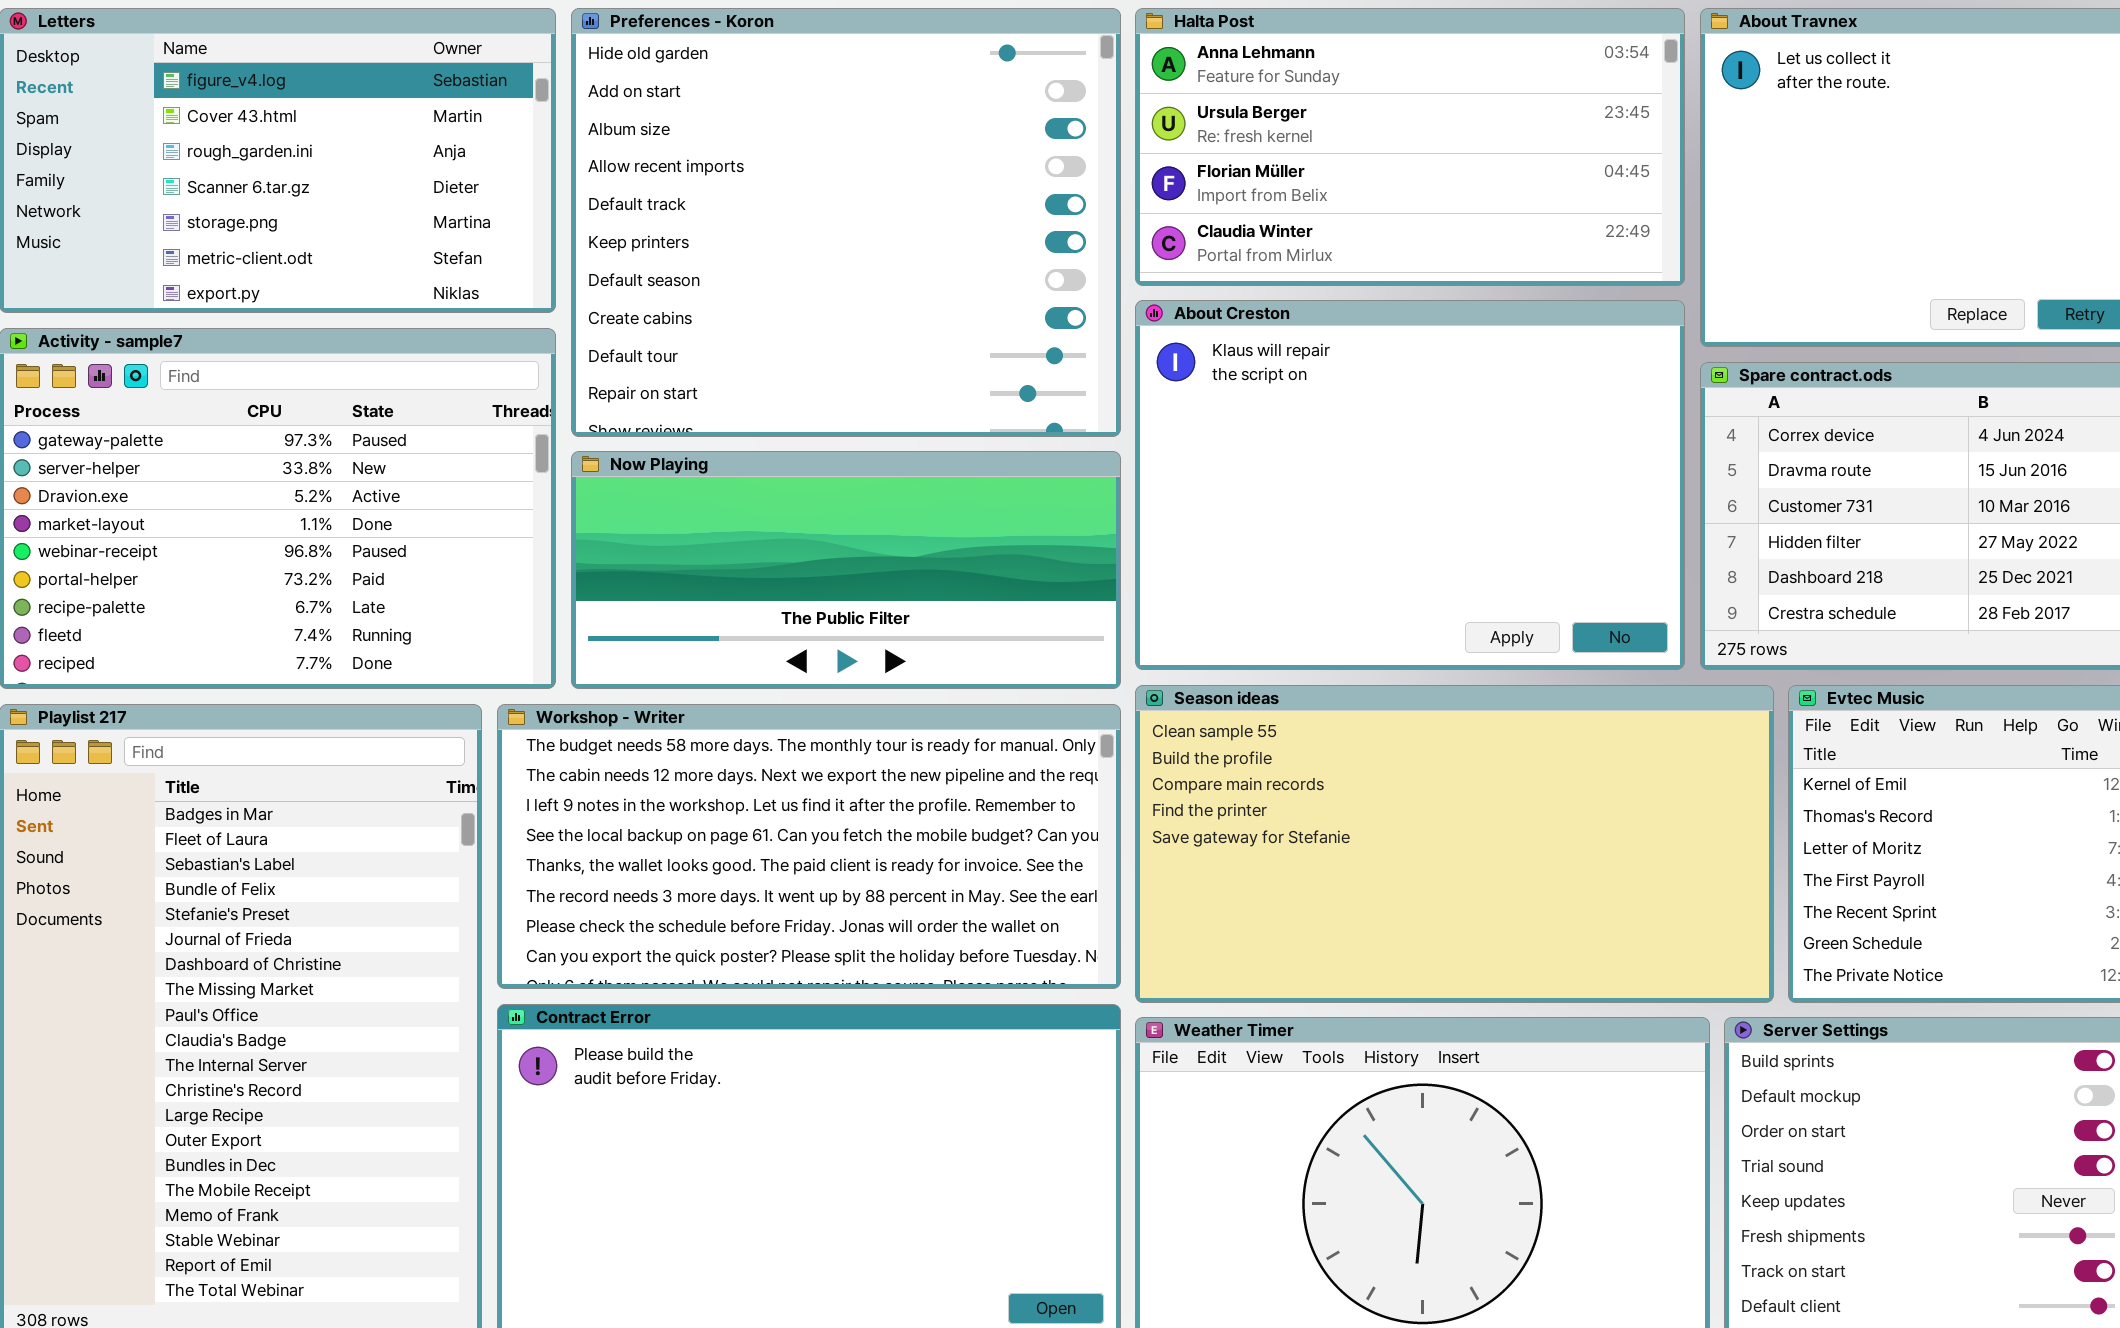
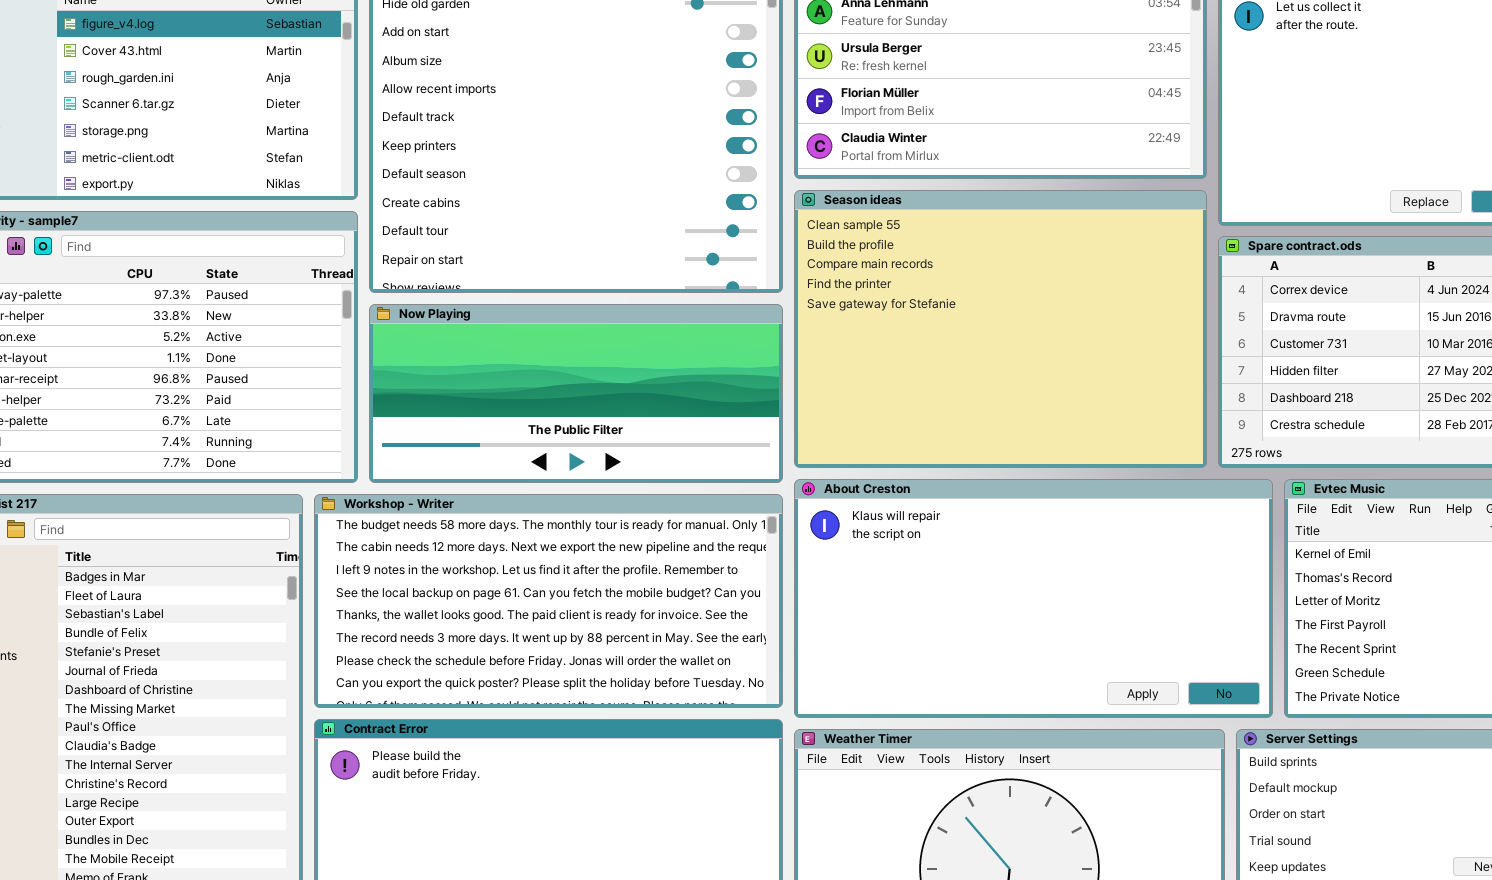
About Creston: [1135,300,1685,670] -> [794,479,1273,718], moved, resized
Season ideas: [1135,685,1774,1003] -> [794,190,1207,468], moved, resized

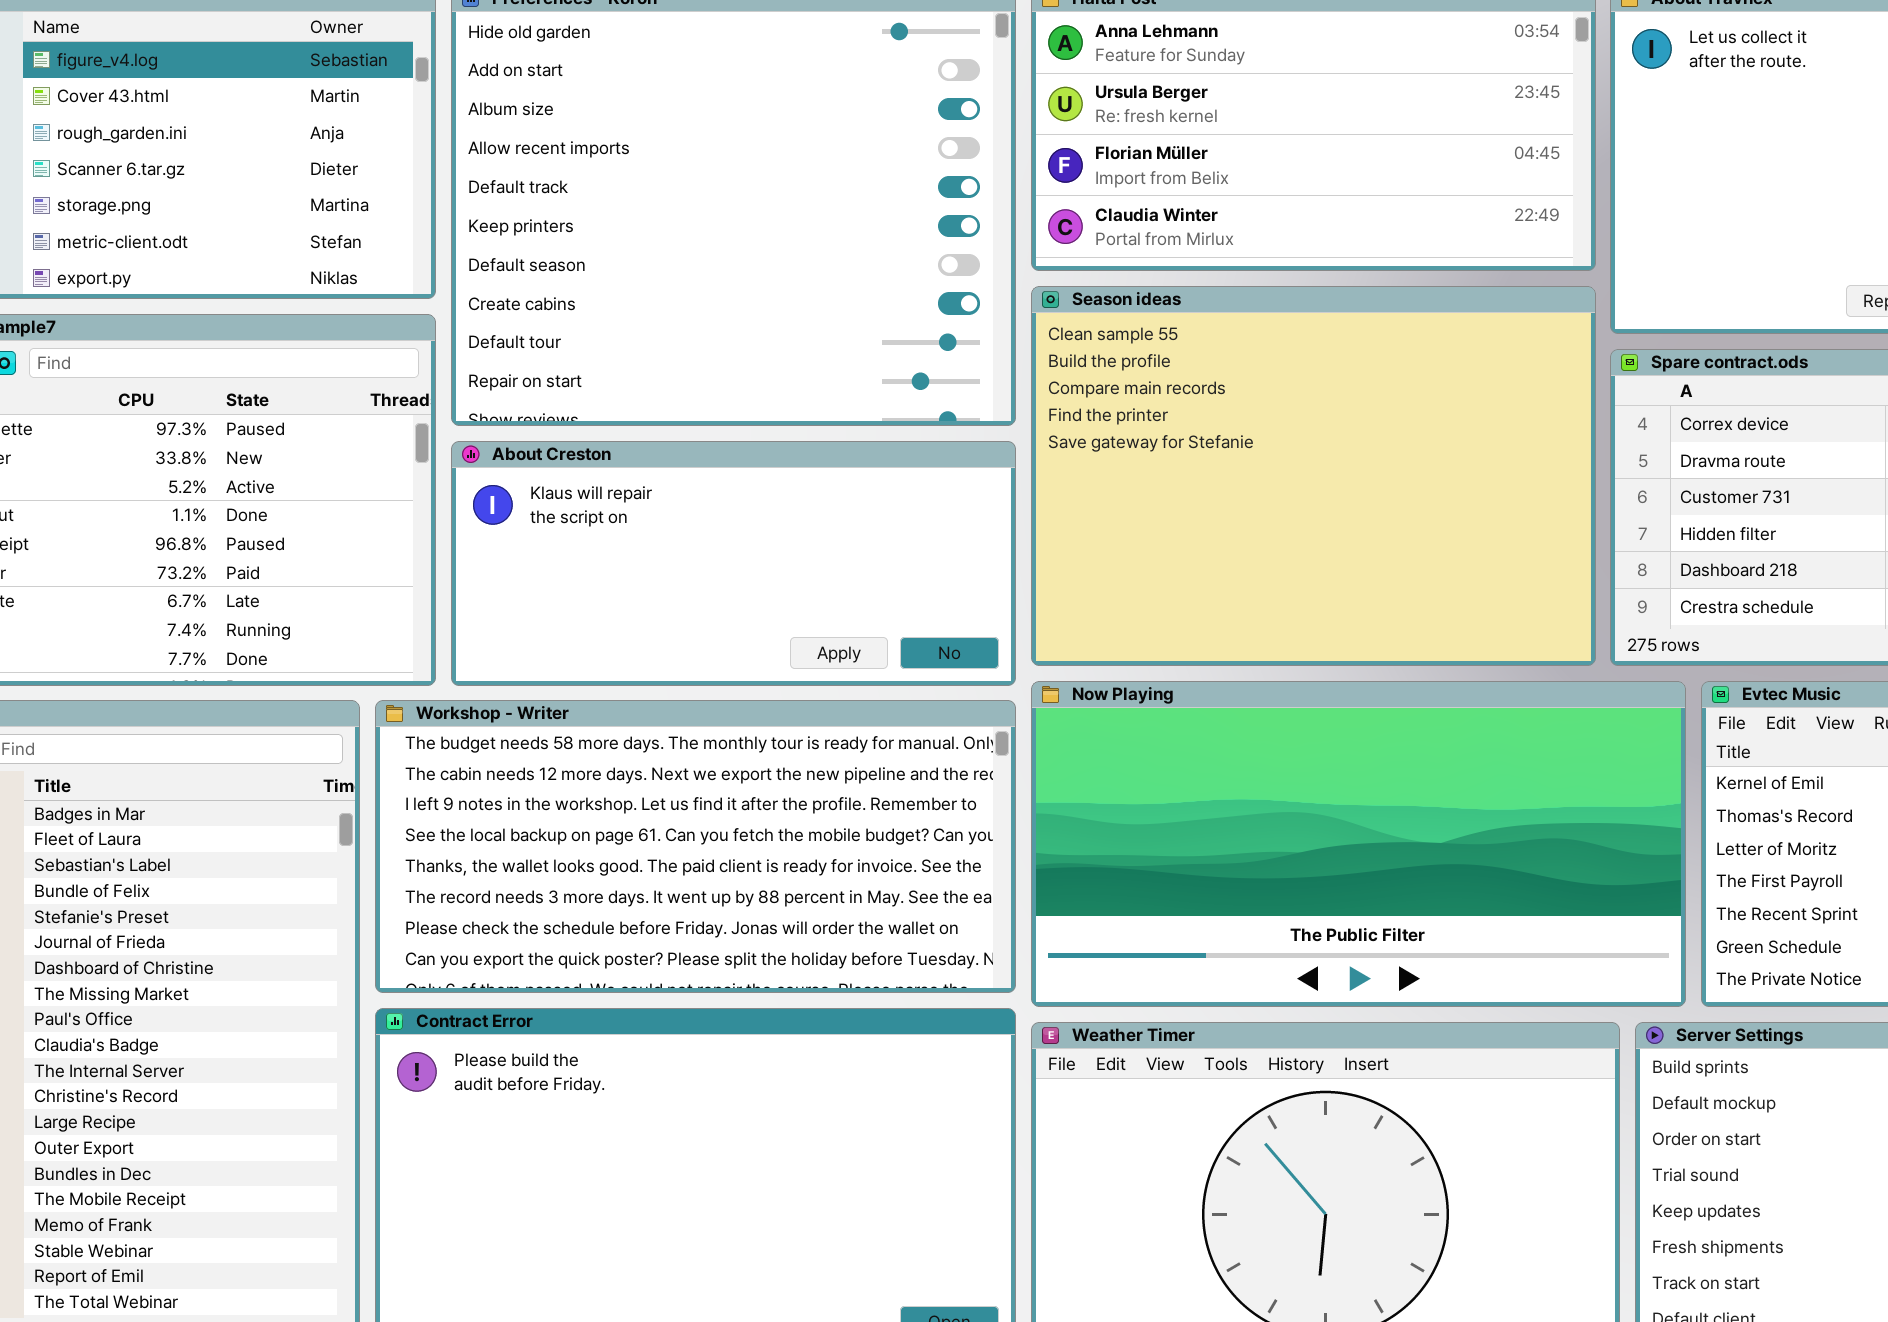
Now Playing: [369,304,783,483] -> [1031,681,1686,1007], moved, resized
About Creston: [794,479,1273,718] -> [451,441,1016,686], moved, resized

